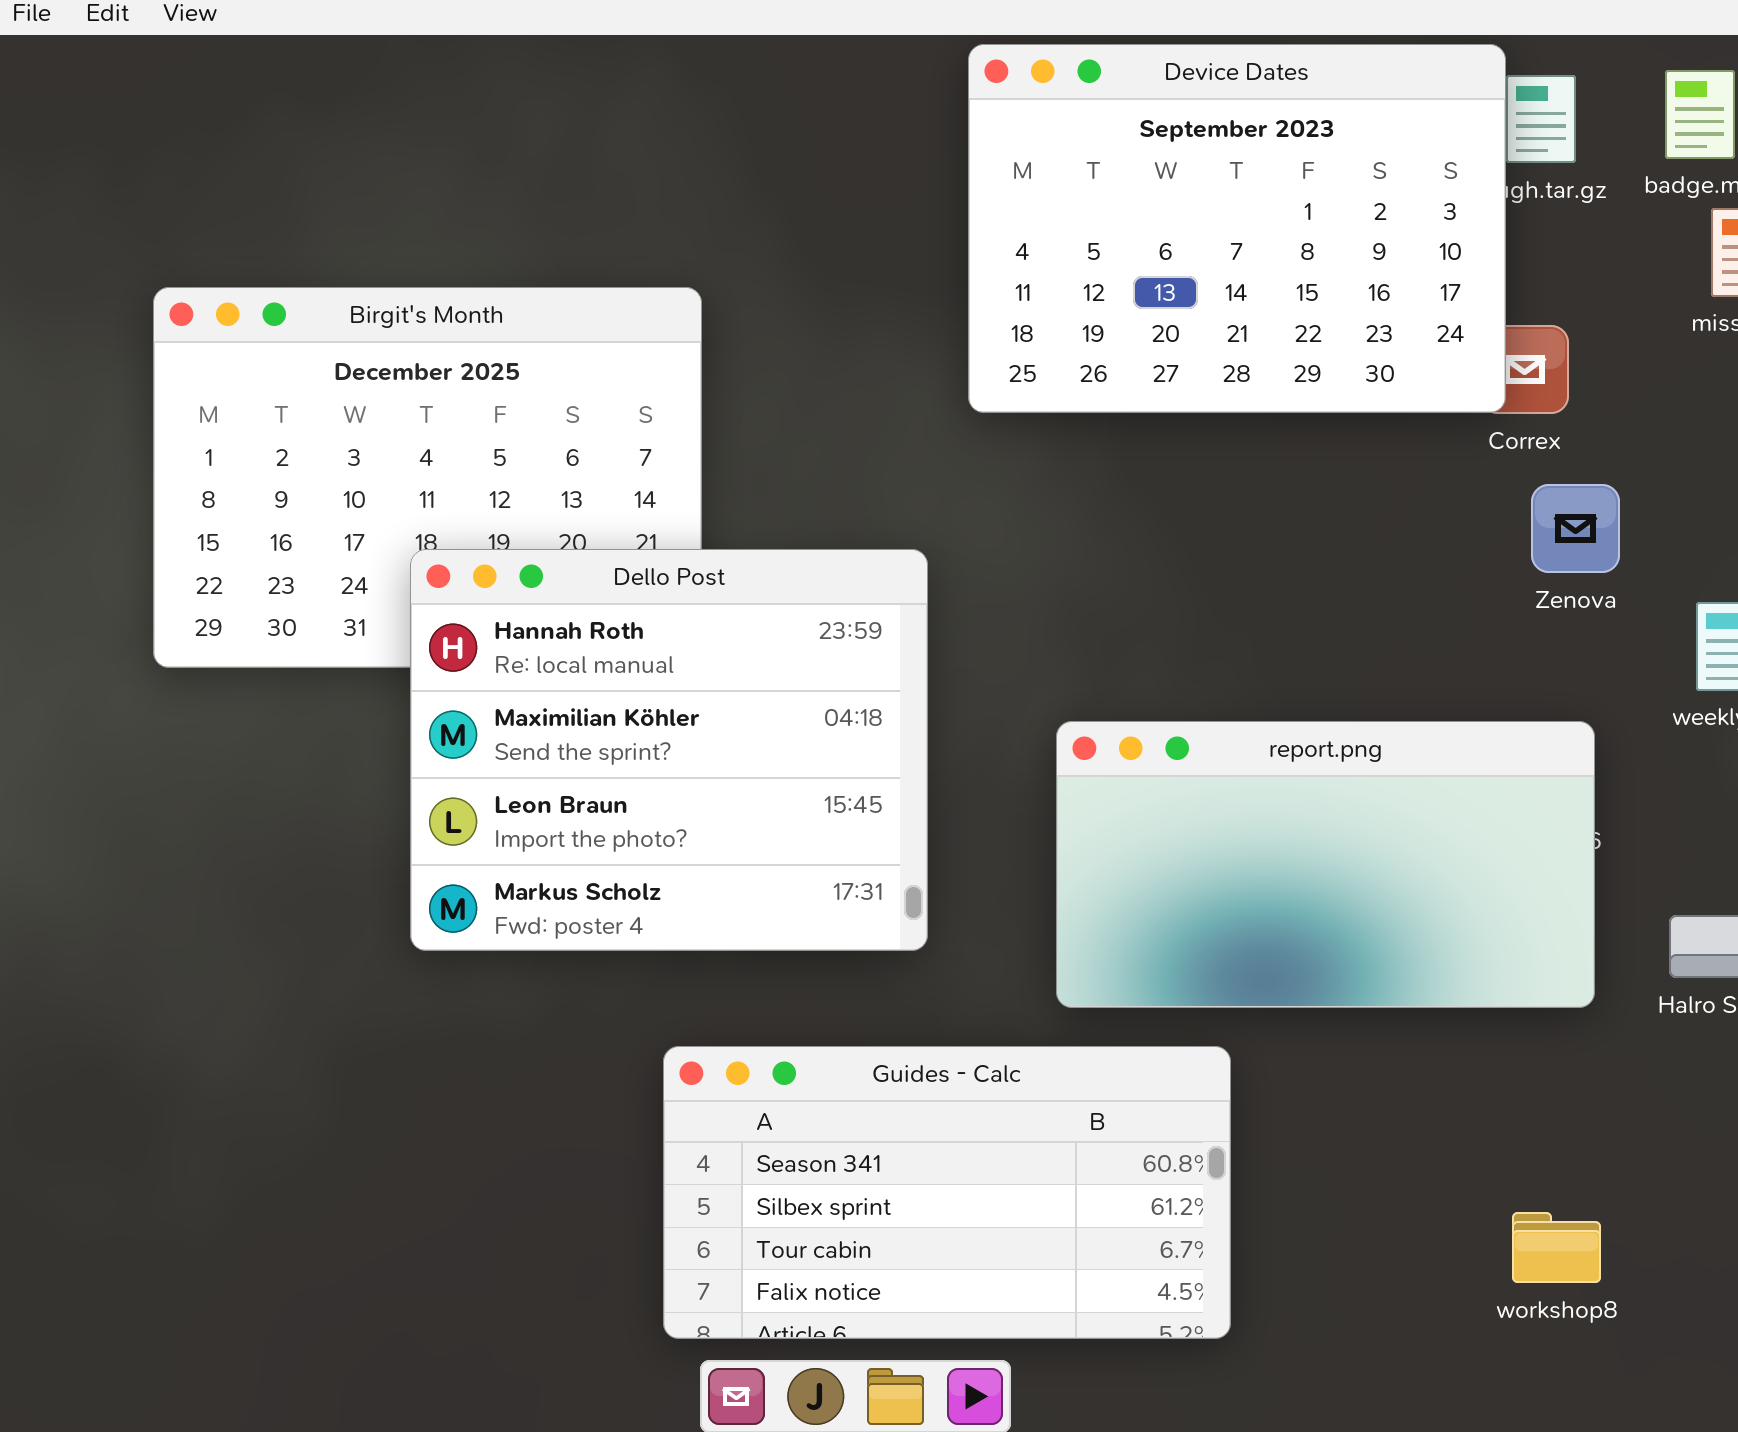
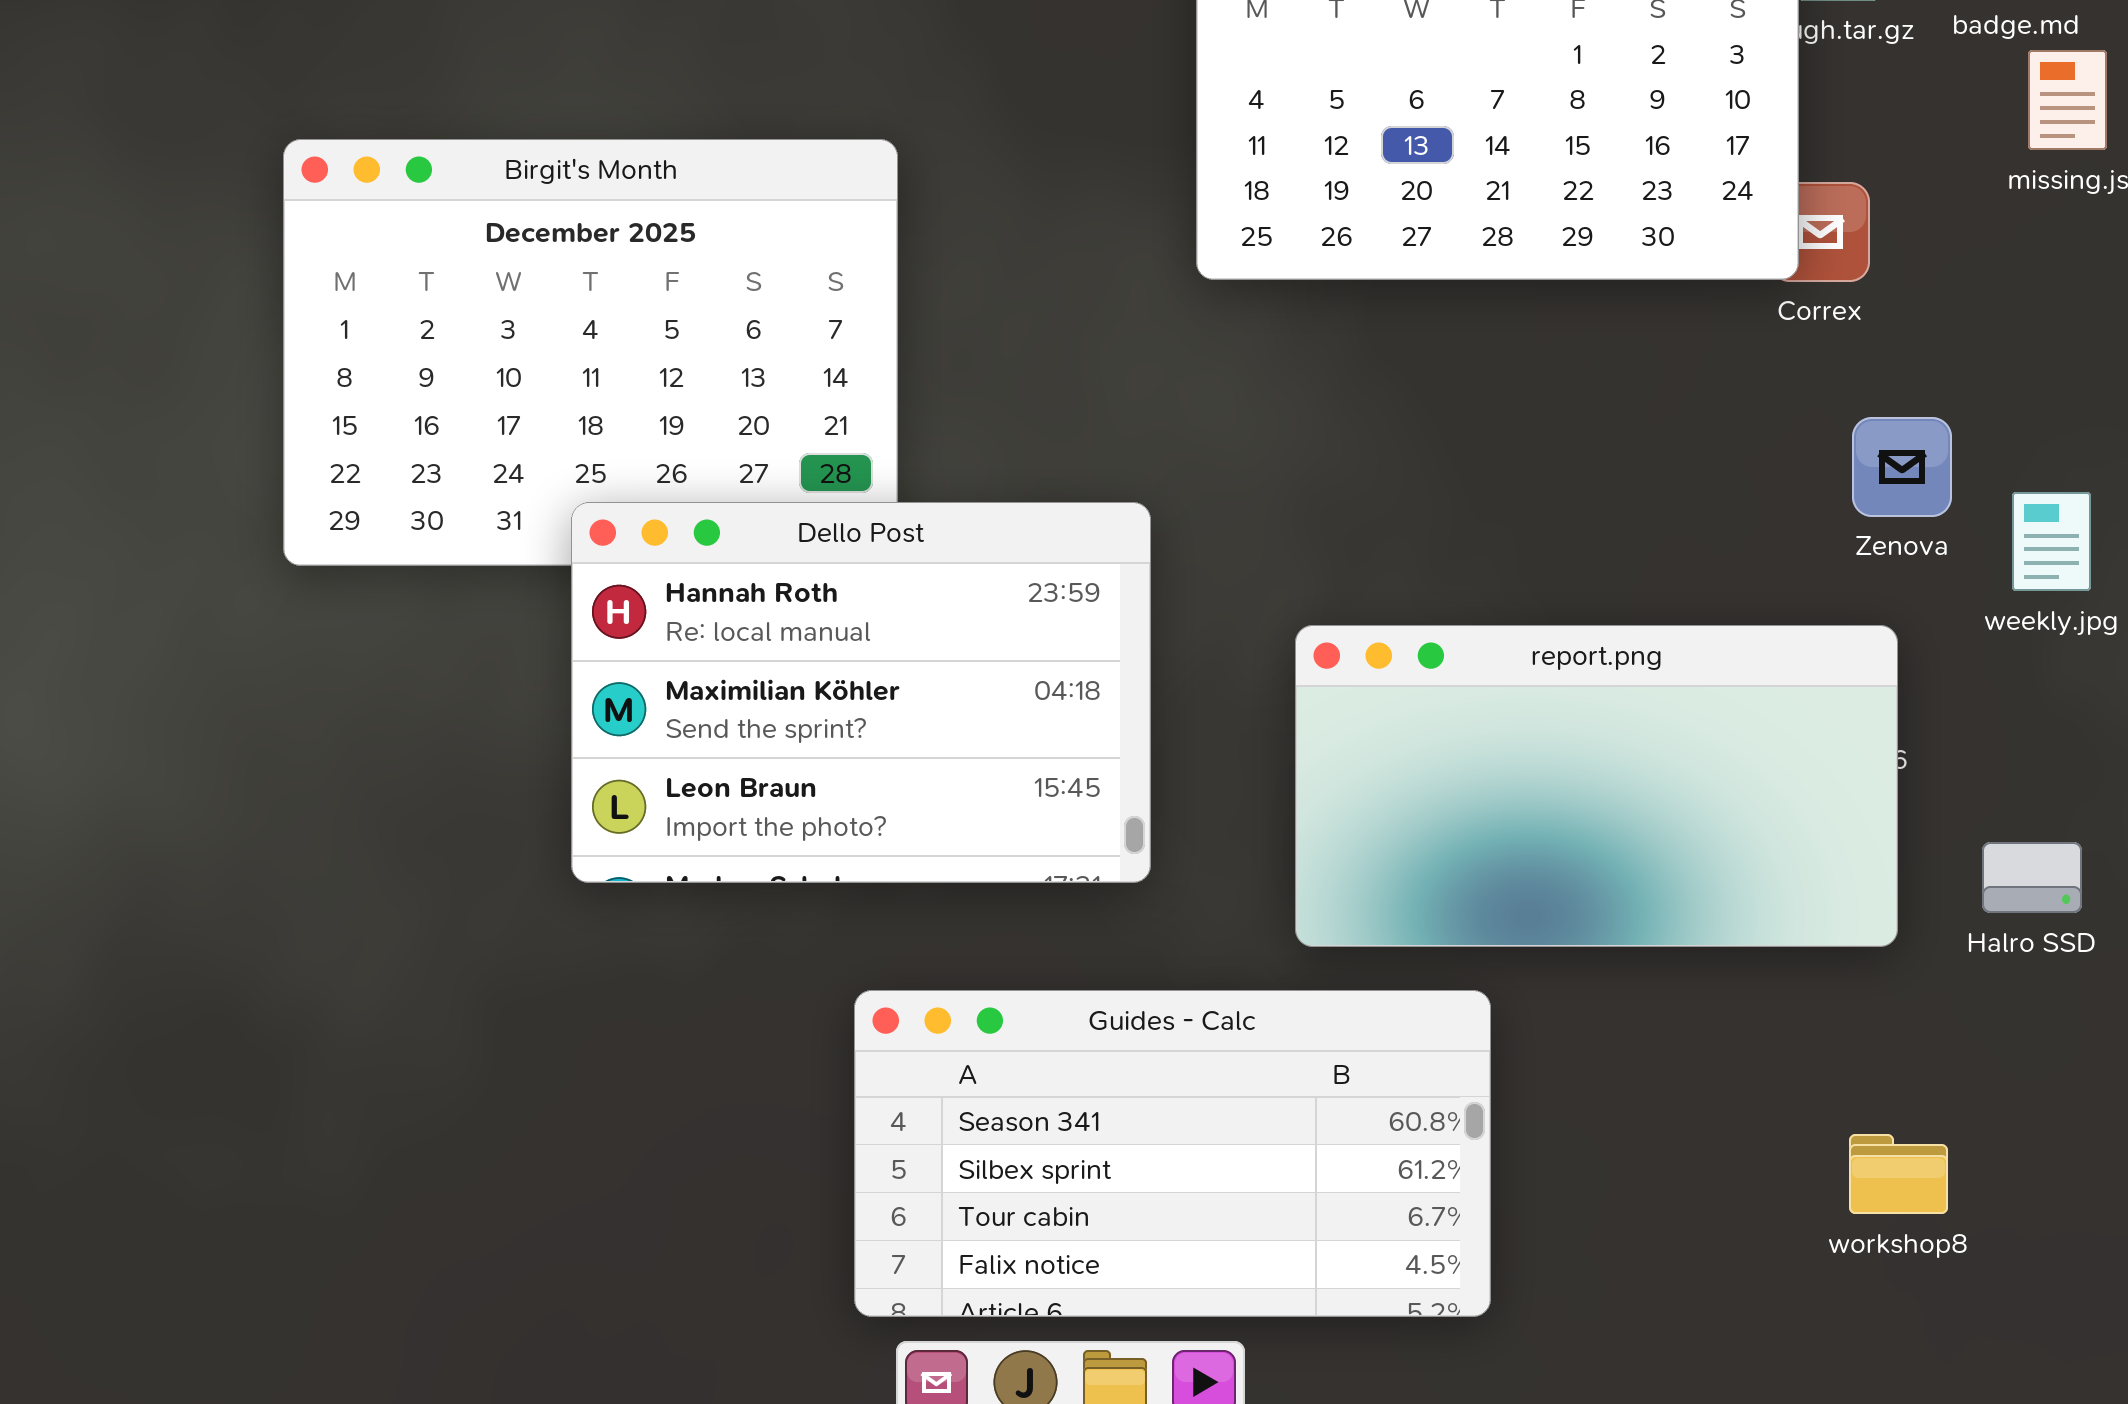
Zenova: [1531,484,1620,573] -> [1852,417,1952,517], moved
Dello Post: [410,549,928,951] -> [571,502,1151,883], resized
workshop8: [1512,1212,1601,1283] -> [1849,1134,1948,1214], moved

